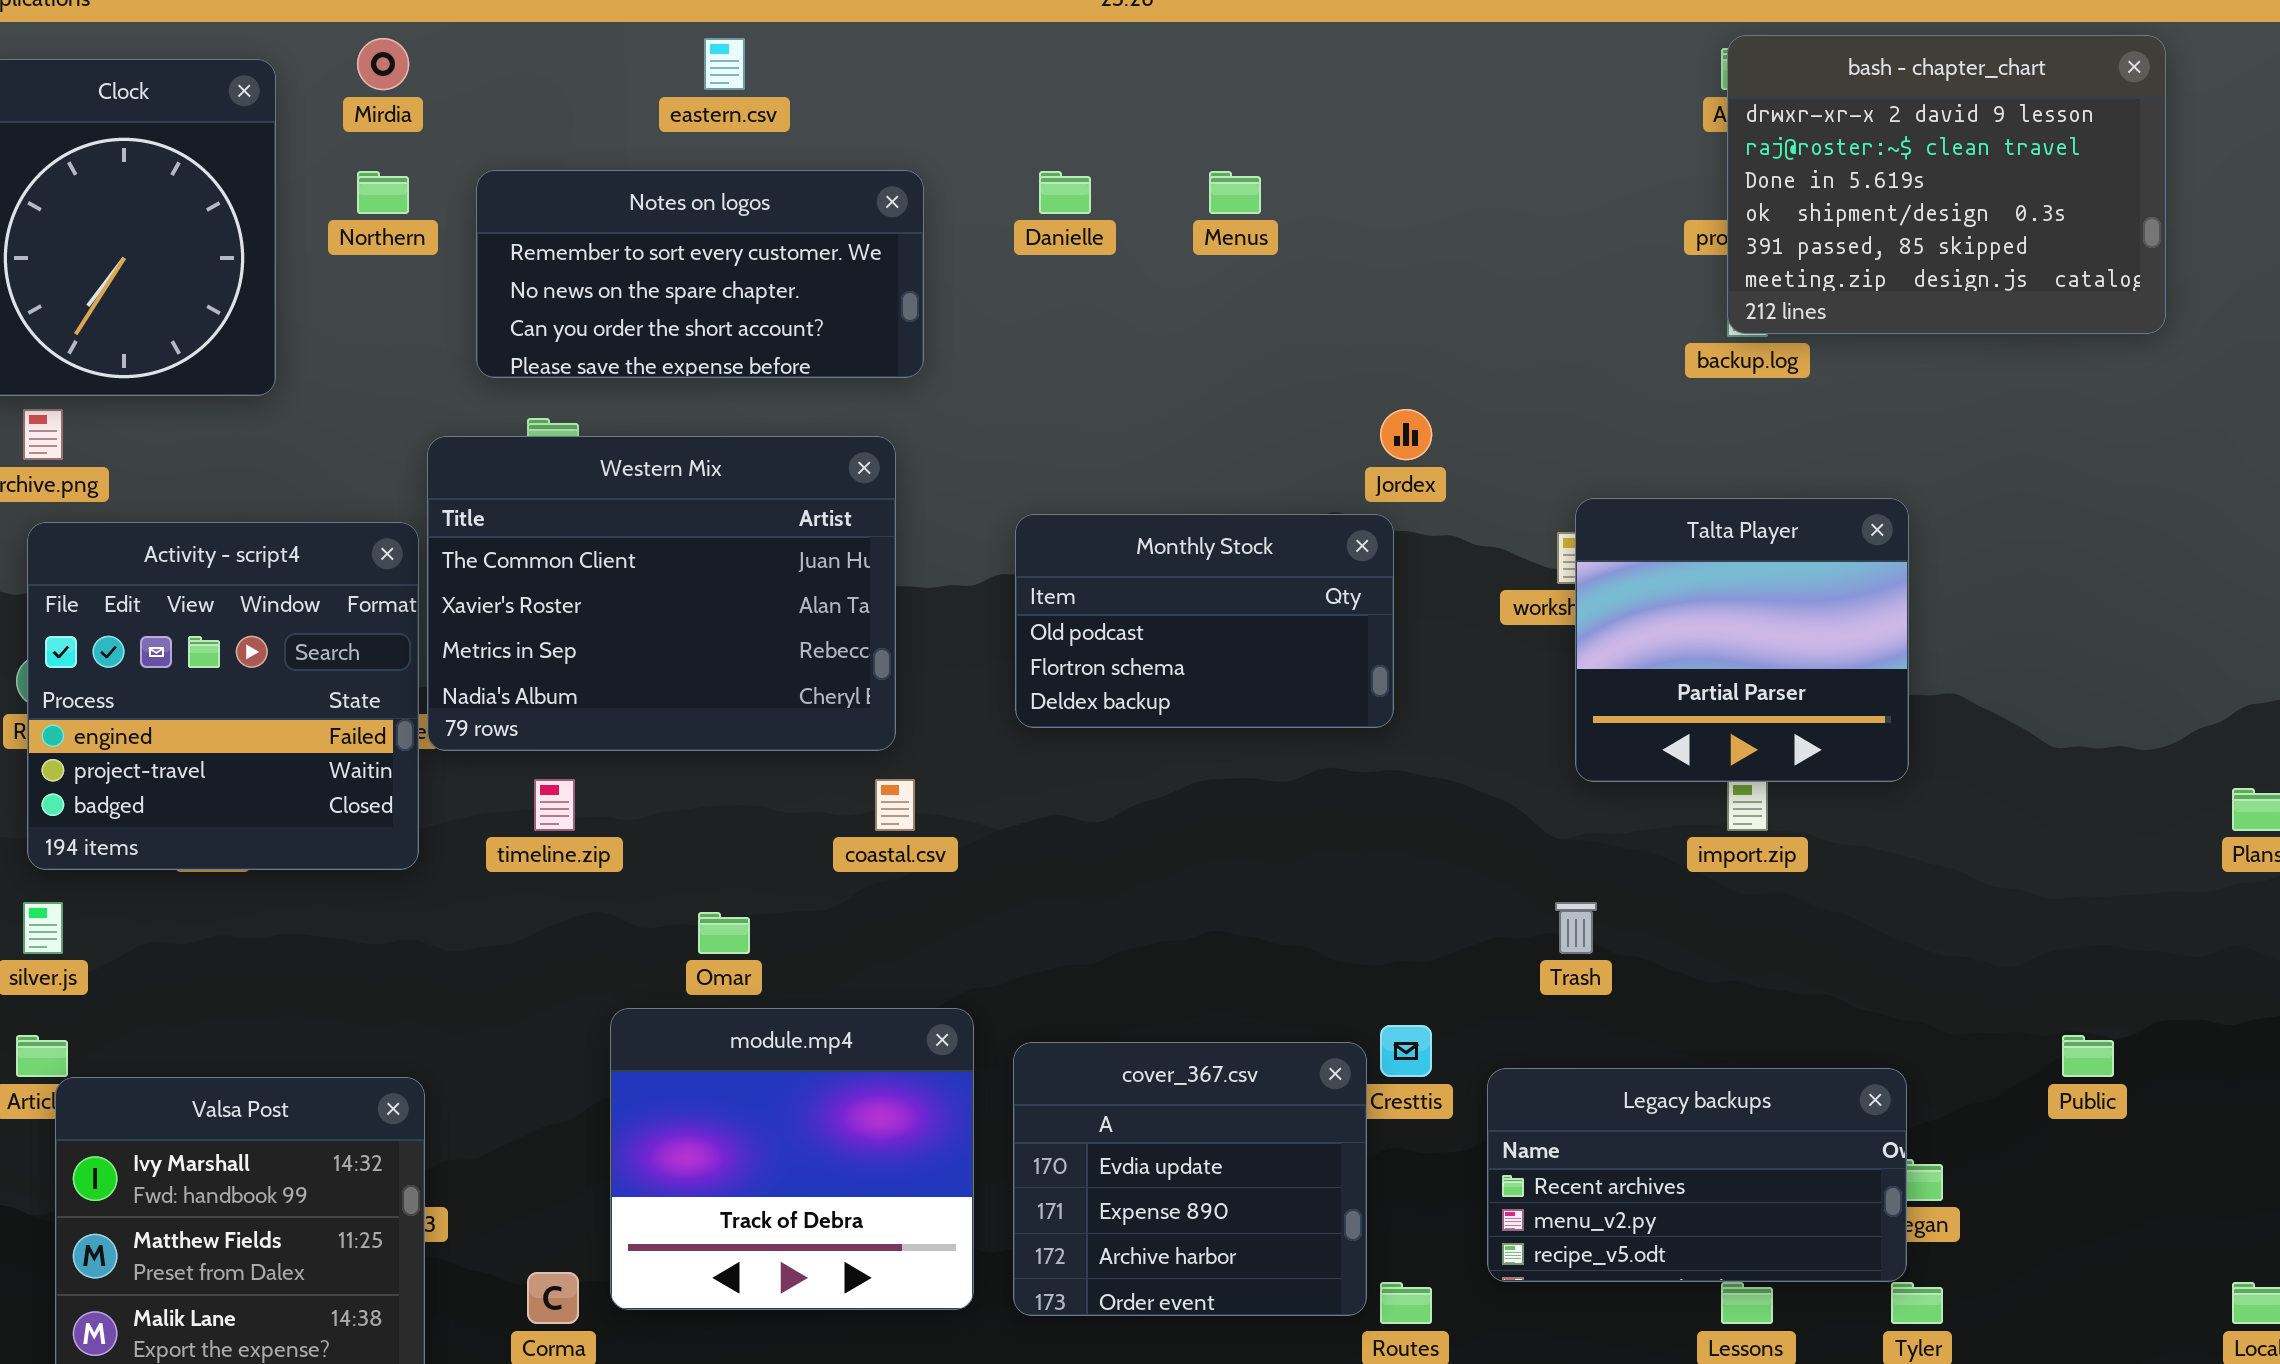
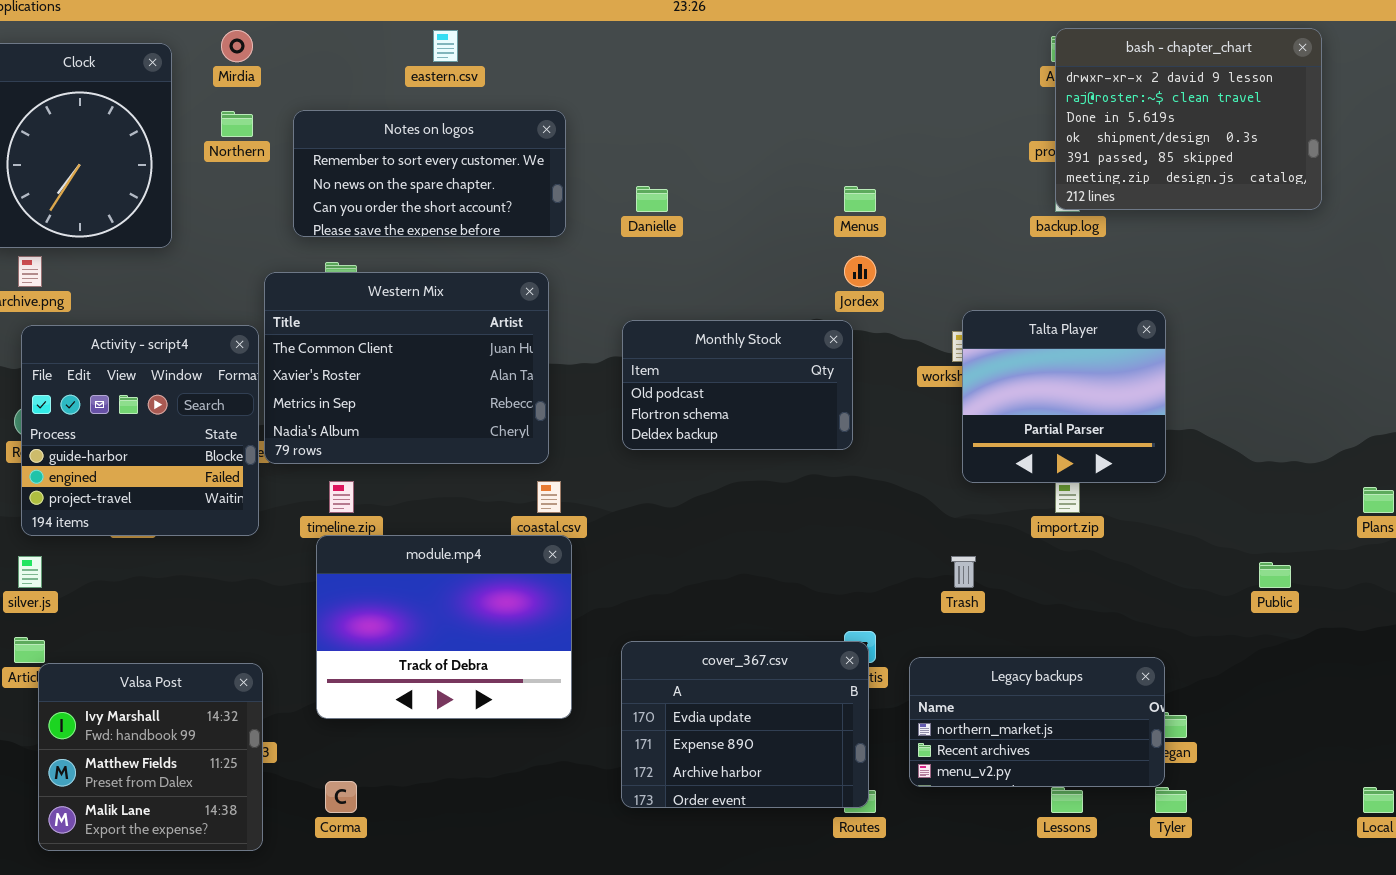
Danielle: [1039,171,1091,214] -> [636,186,668,212], moved
Menus: [1209,171,1261,214] -> [844,186,876,212], moved
Activity - script4: [27,522,419,870] -> [21,325,259,536], scrolled up 1 row
module.mp4: [610,1008,974,1310] -> [316,535,572,719], moved, resized
Public: [2062,1035,2114,1077] -> [1259,562,1291,588], moved
cover_367.csv: [1013,1042,1367,1316] -> [621,641,869,808], resized
Legacy backups: [1487,1068,1907,1282] -> [909,657,1165,787], scrolled up 1 row

